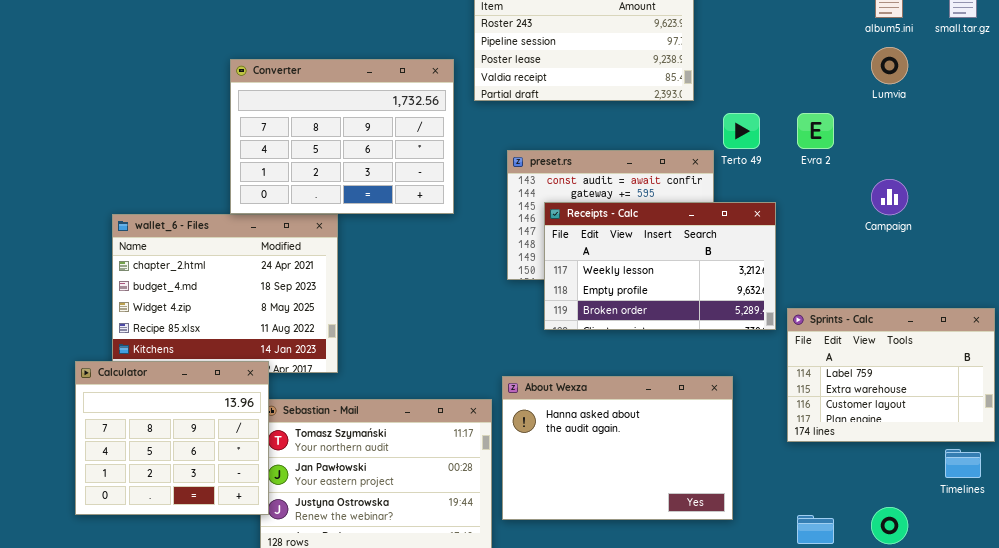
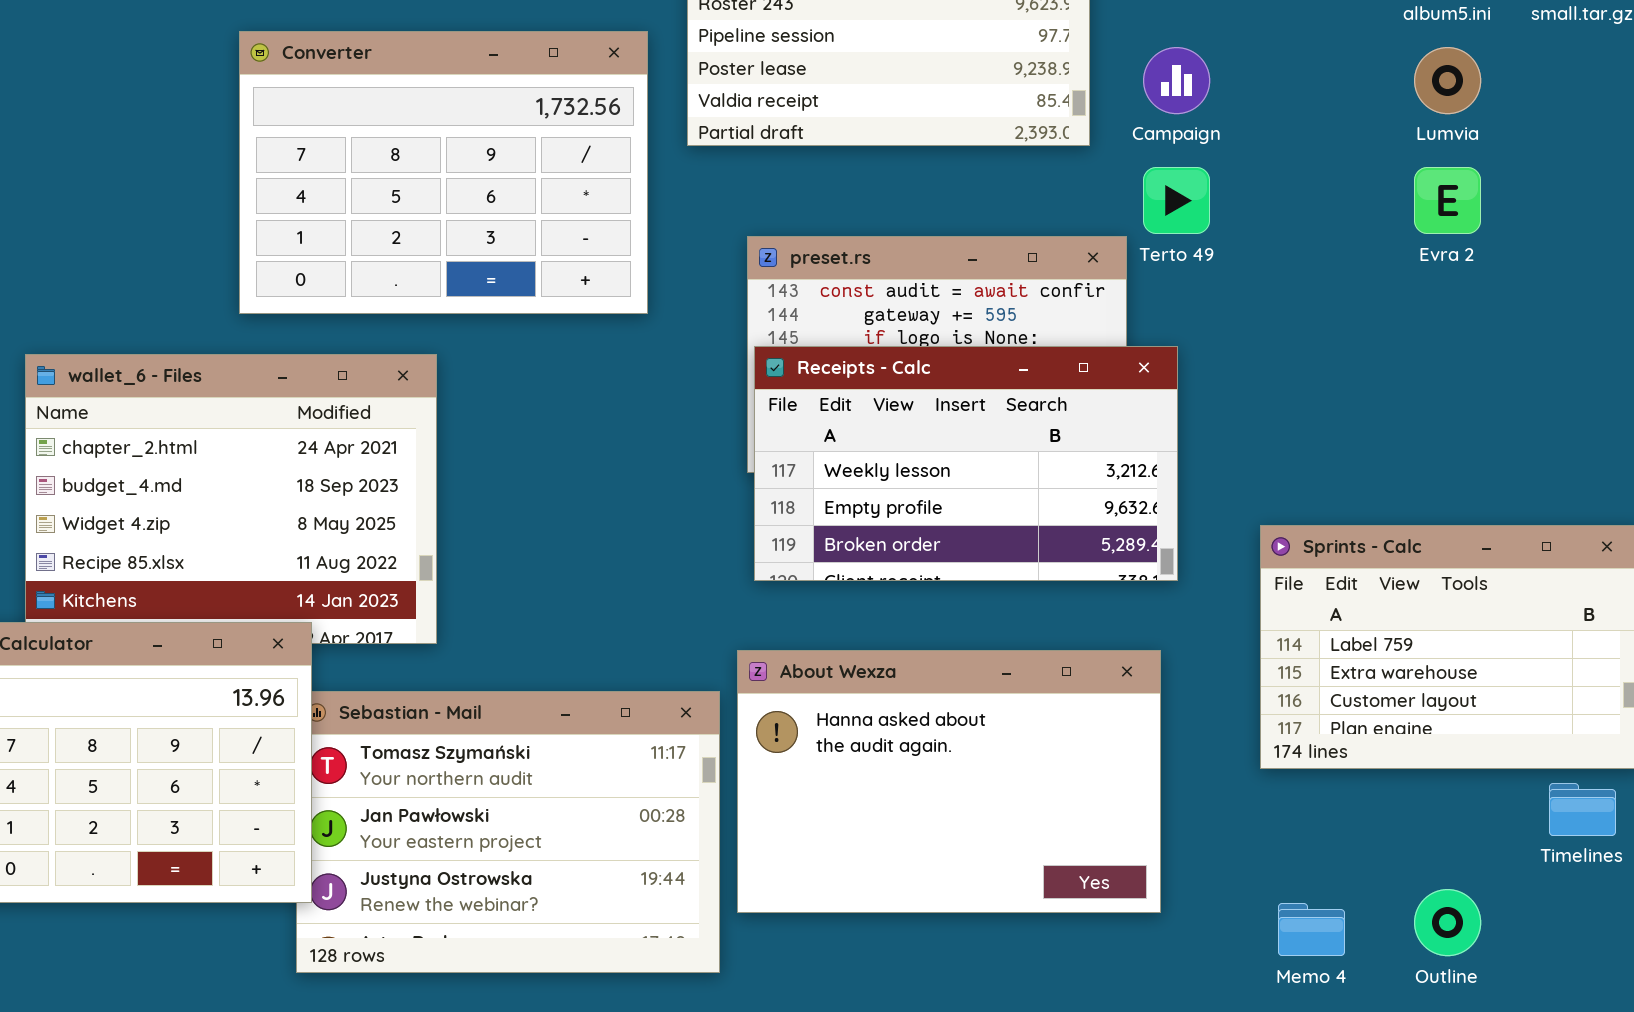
Converter: [230,59,454,214] -> [239,31,648,314], moved
Evra 2: [797,113,834,149] -> [1414,167,1481,234], moved
Campaign: [871,179,908,215] -> [1143,47,1210,114], moved
Receipts - Calc: [544,202,776,330] -> [754,346,1178,581], moved

